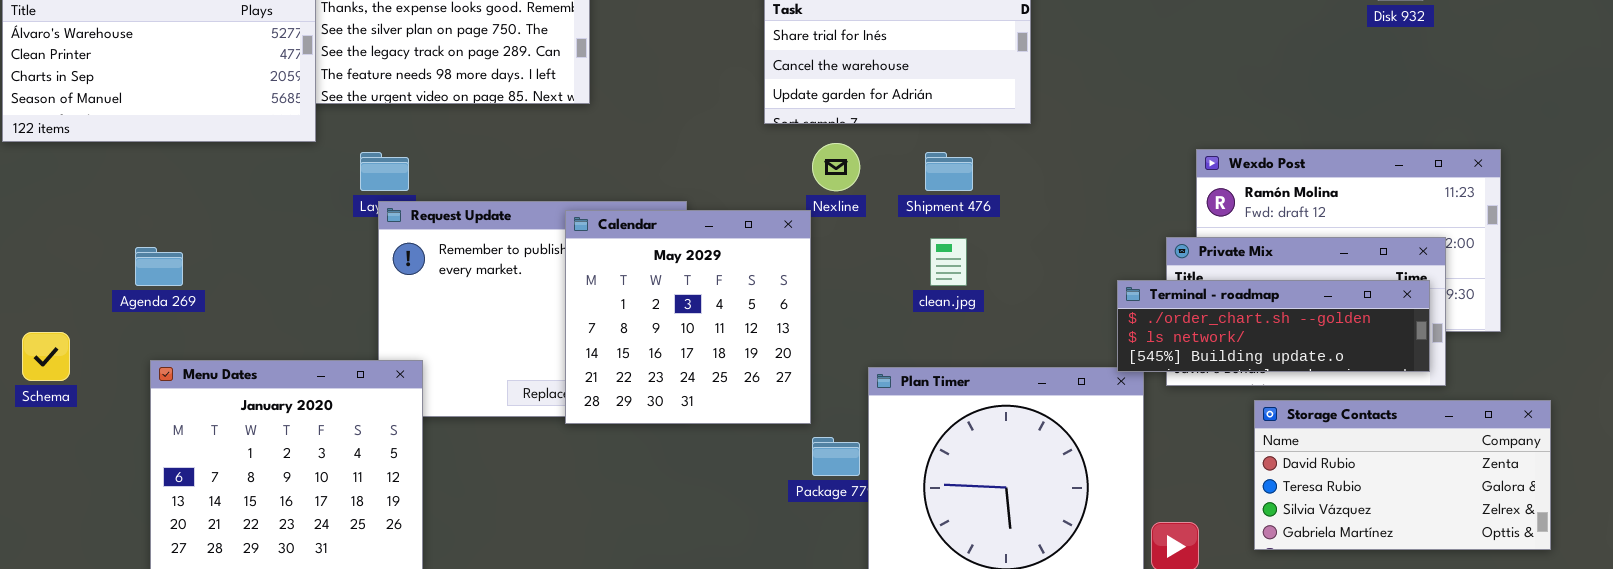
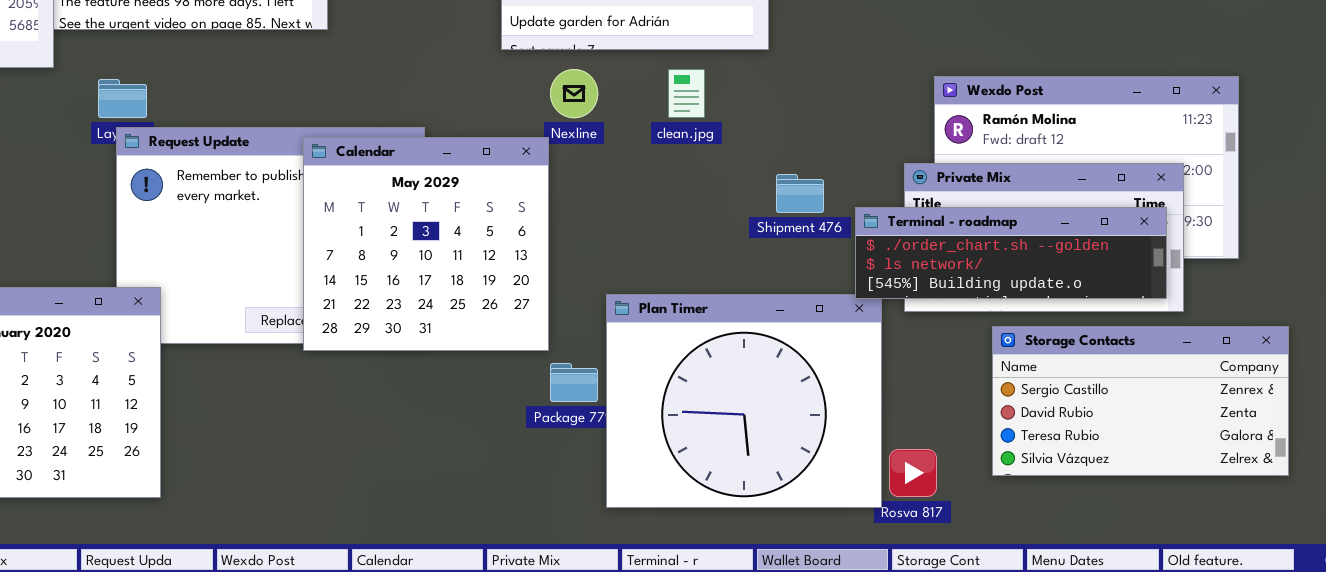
Shipment 476: [925,152,973,191] -> [776,174,824,213], moved
clean.jpg: [930,238,967,286] -> [668,69,705,118], moved
Storage Contacts: [1254,400,1551,550] -> [992,326,1289,476], scrolled up 1 row

